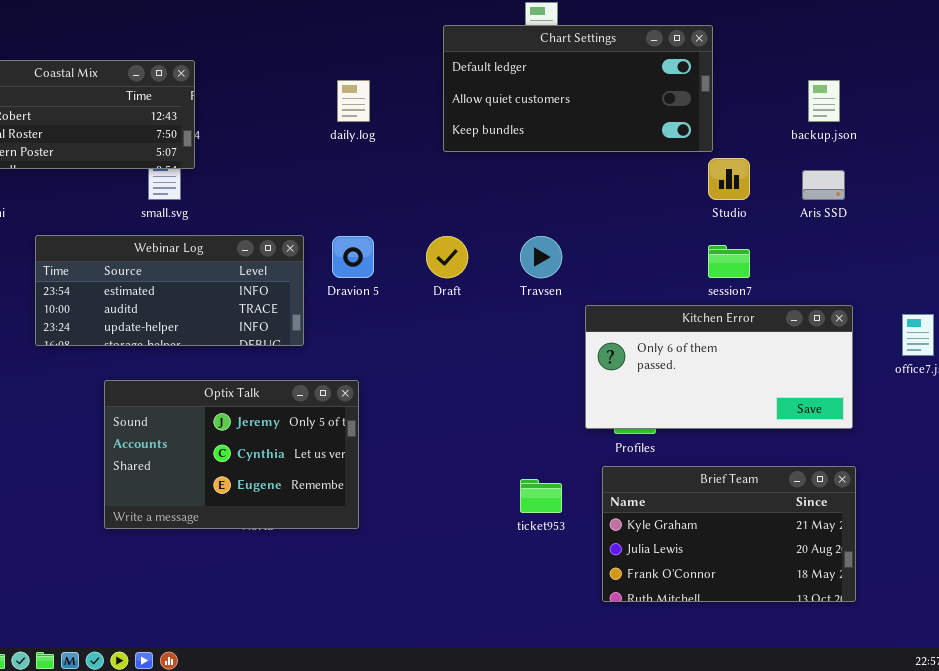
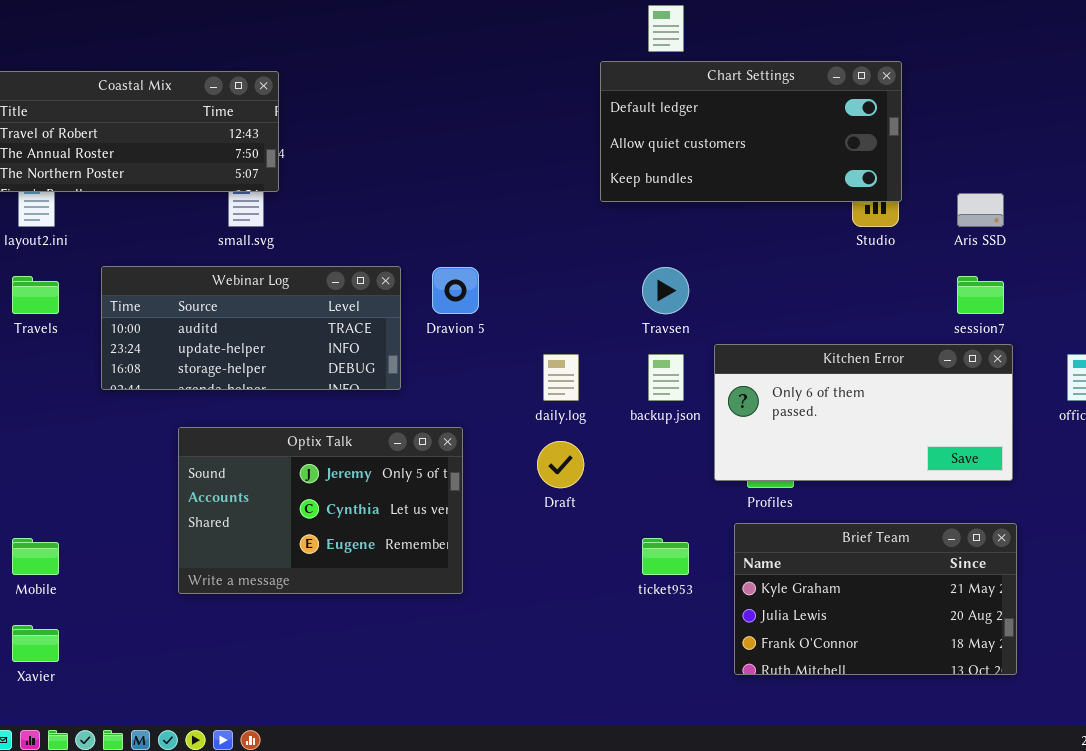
Chart Settings: [443,25,713,152] -> [600,61,902,202], moved
daily.log: [337,80,370,122] -> [543,354,579,401], moved
backup.json: [808,80,840,122] -> [648,354,684,401], moved
Webinar Log: [35,235,304,346] -> [101,266,401,390], scrolled down 1 row
Draft: [426,236,468,278] -> [537,441,584,488], moved
session7: [708,245,750,278] -> [957,276,1004,314], moved

